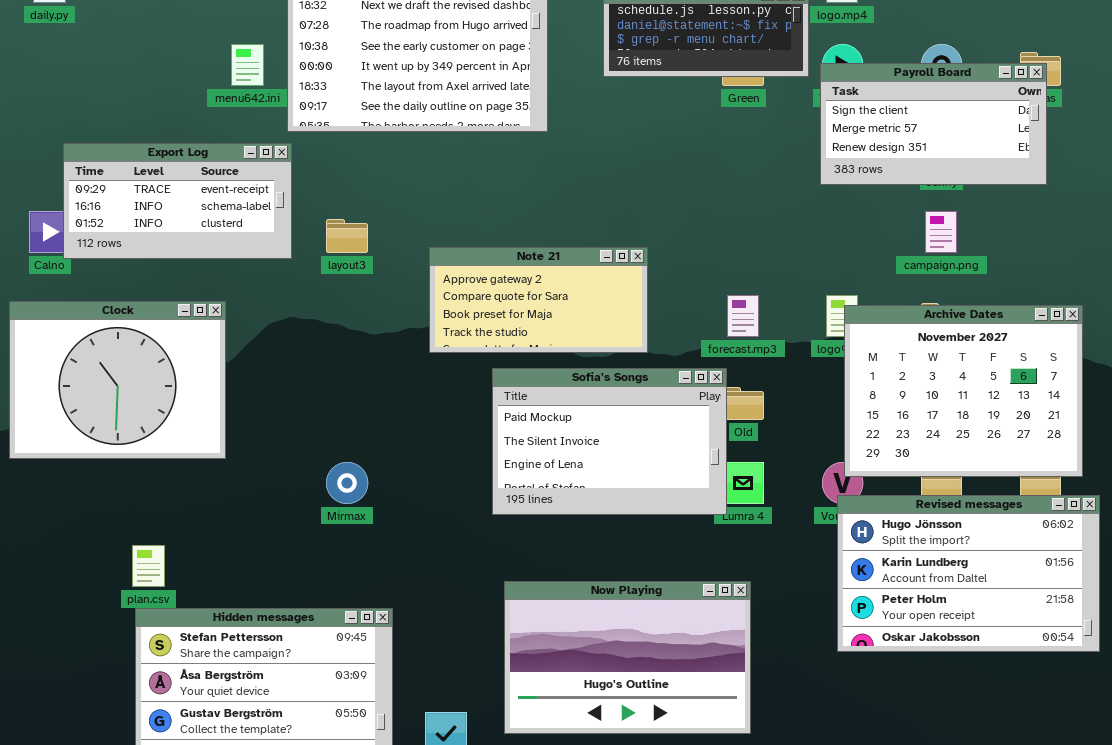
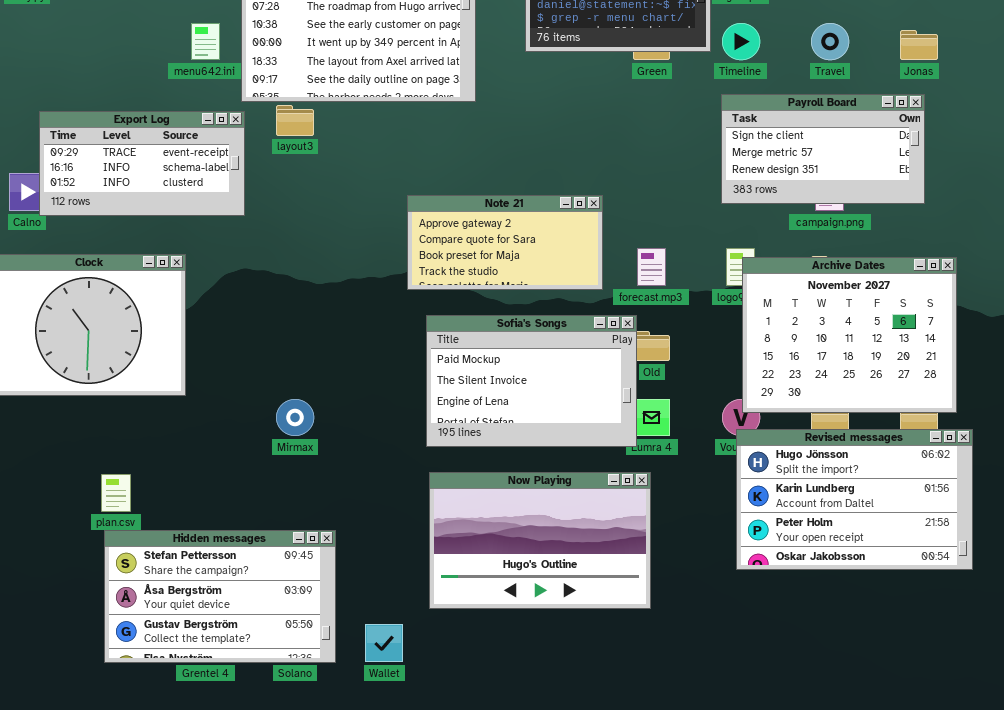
Payroll Board: [820,63,1047,185] -> [721,94,925,204], moved
layout3: [326,219,368,253] -> [276,105,314,136], moved
Note 21: [429,247,648,353] -> [407,195,603,290], moved
Now Playing: [504,581,751,734] -> [429,472,651,609], moved

